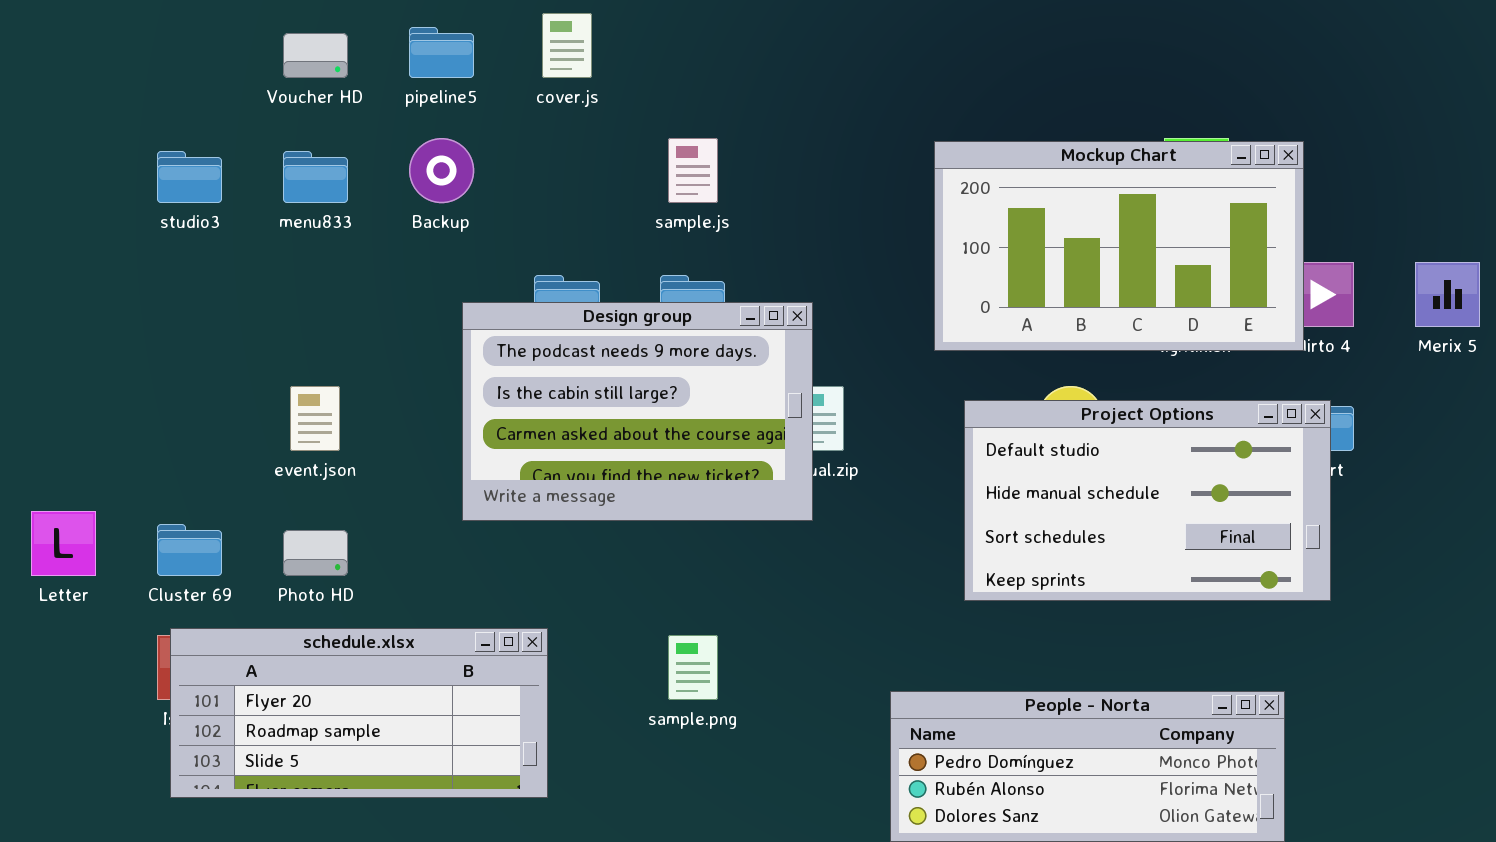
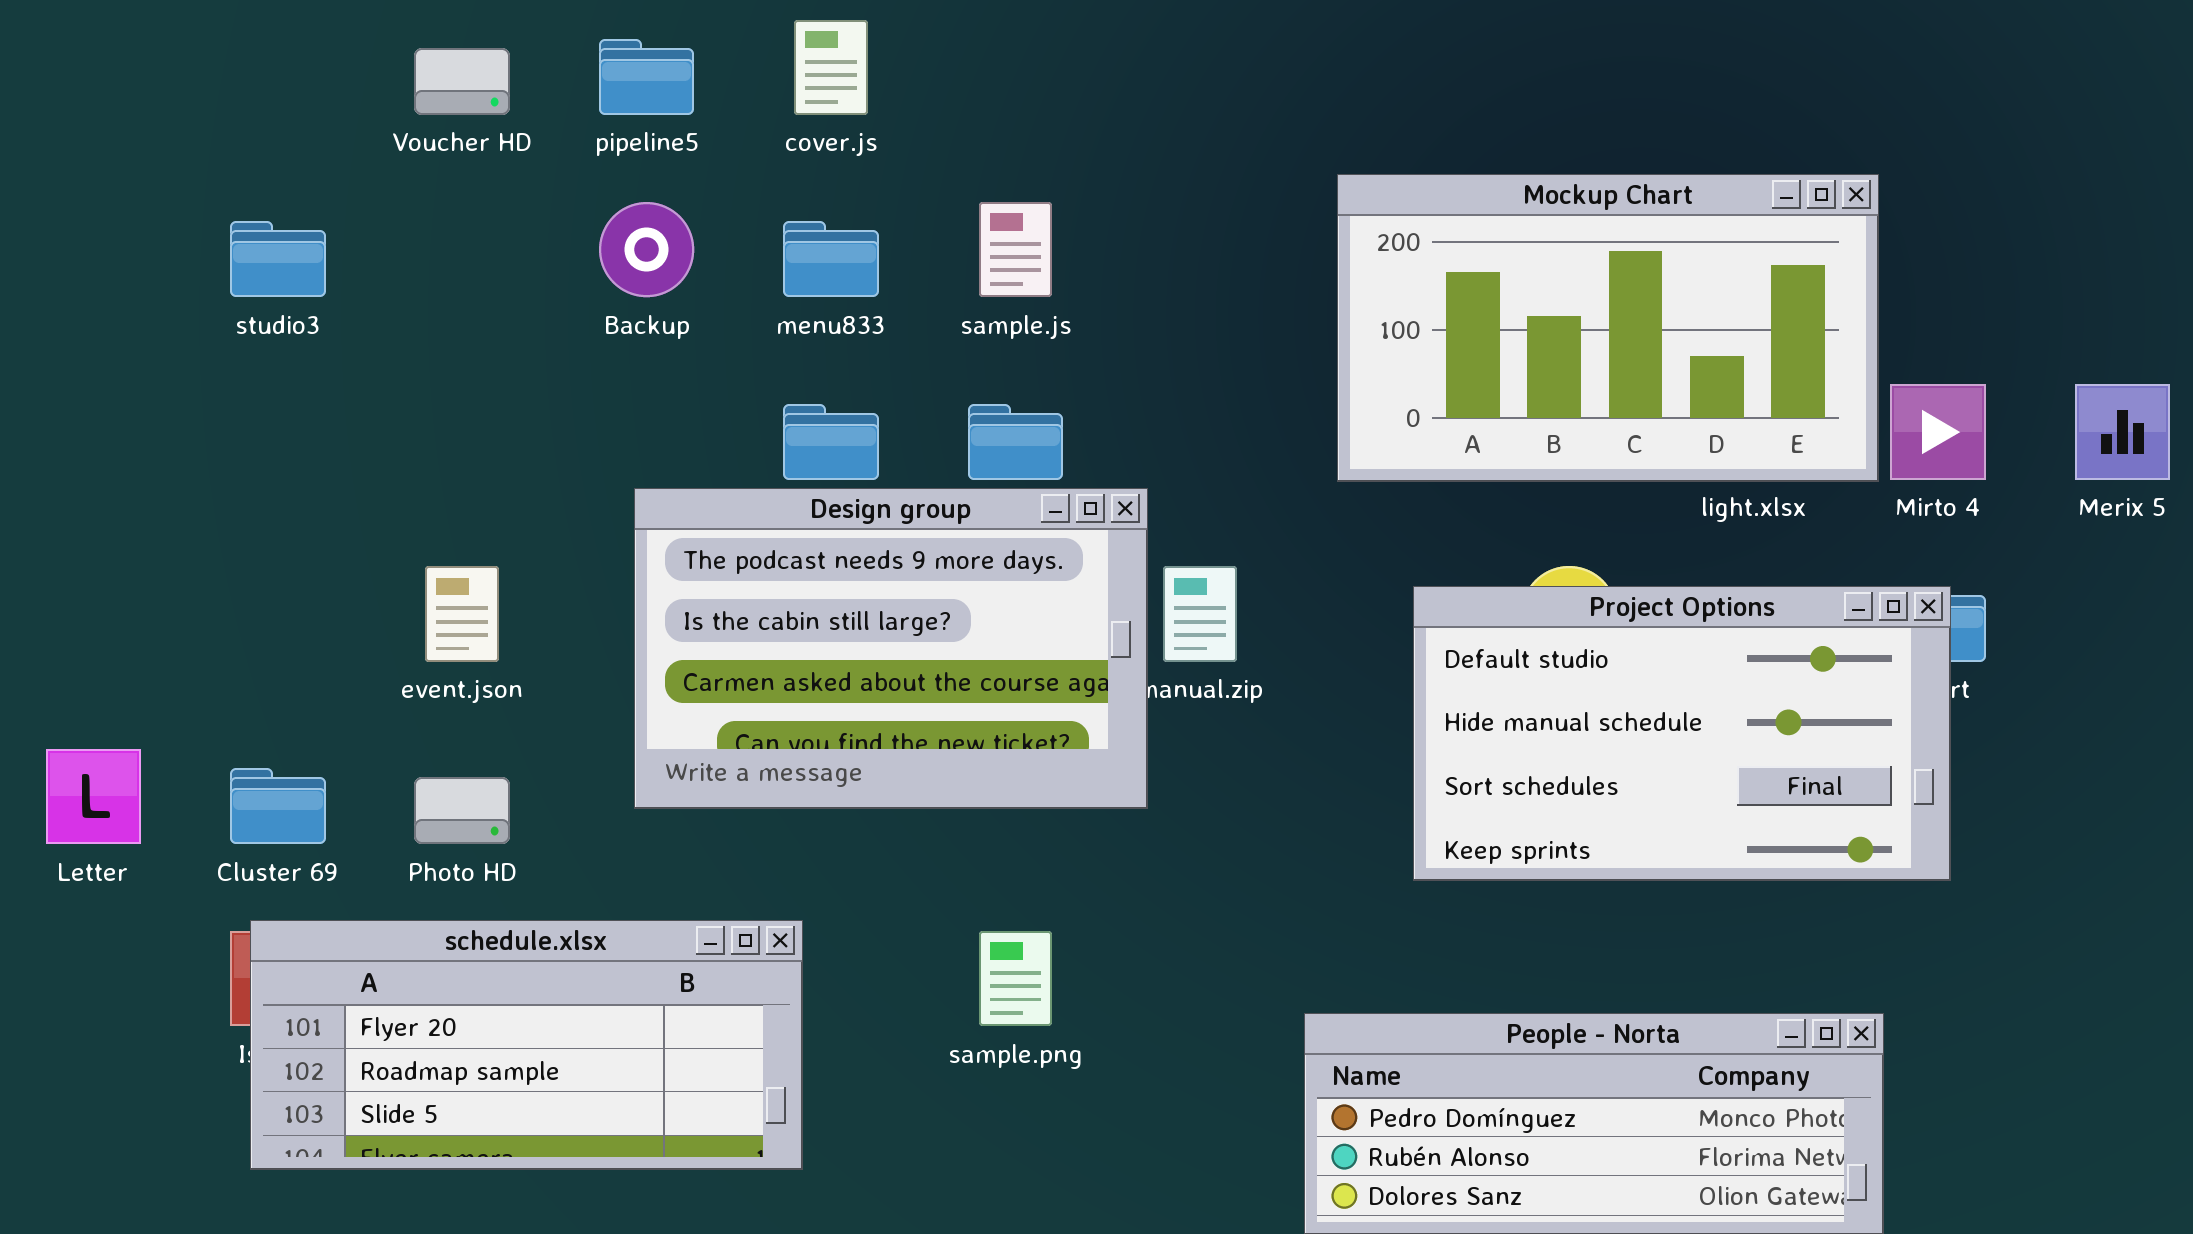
Mockup Chart: [934,141,1304,351] -> [1337,174,1879,482], moved
menu833: [283,151,348,203] -> [783,221,879,297], moved
Design group: [462,302,813,521] -> [634,488,1148,809], moved

